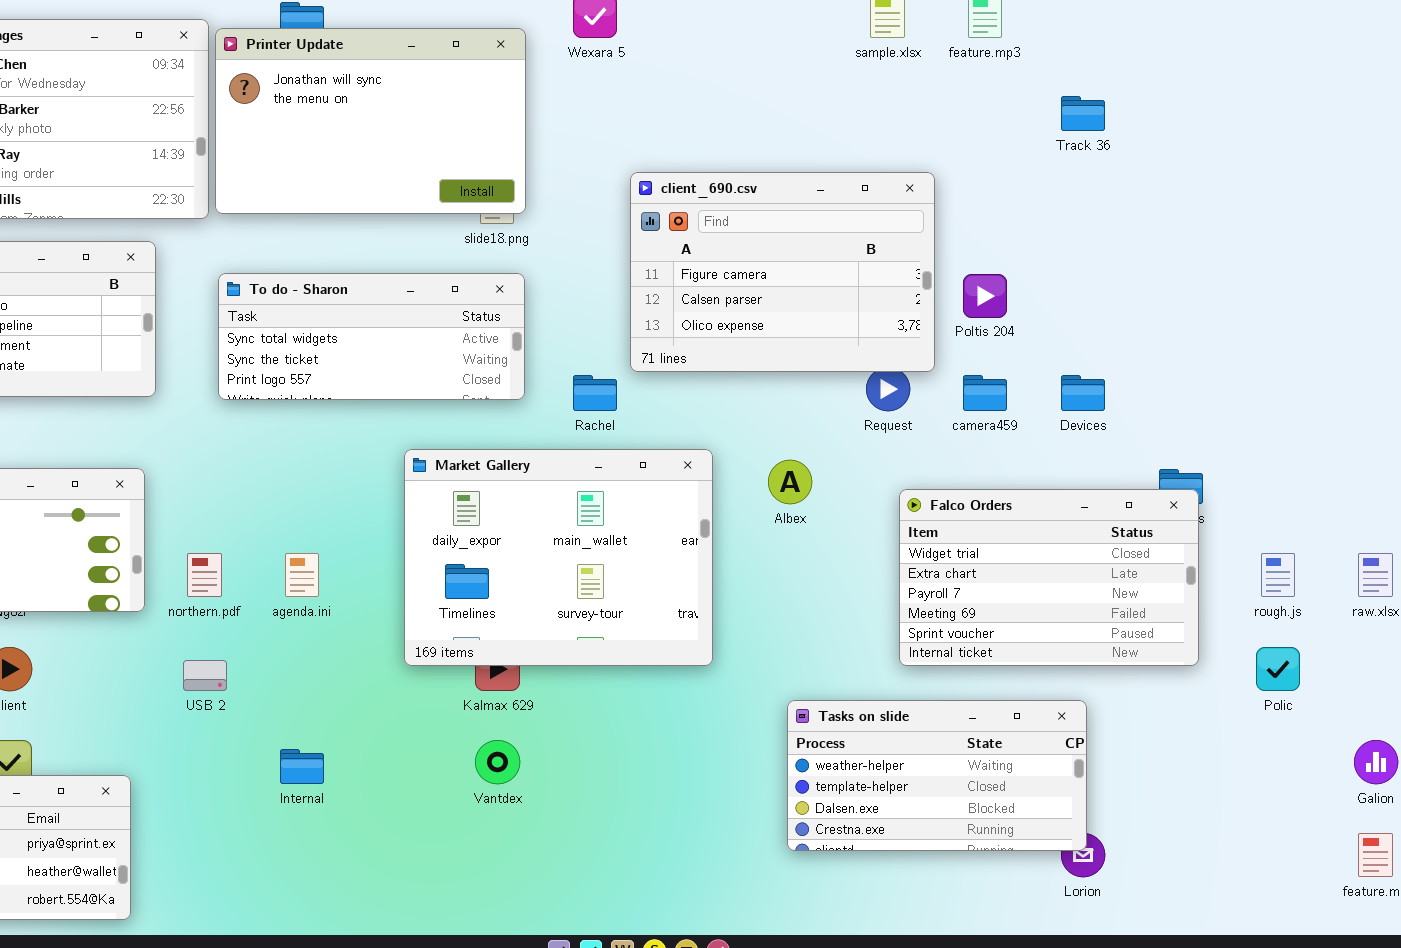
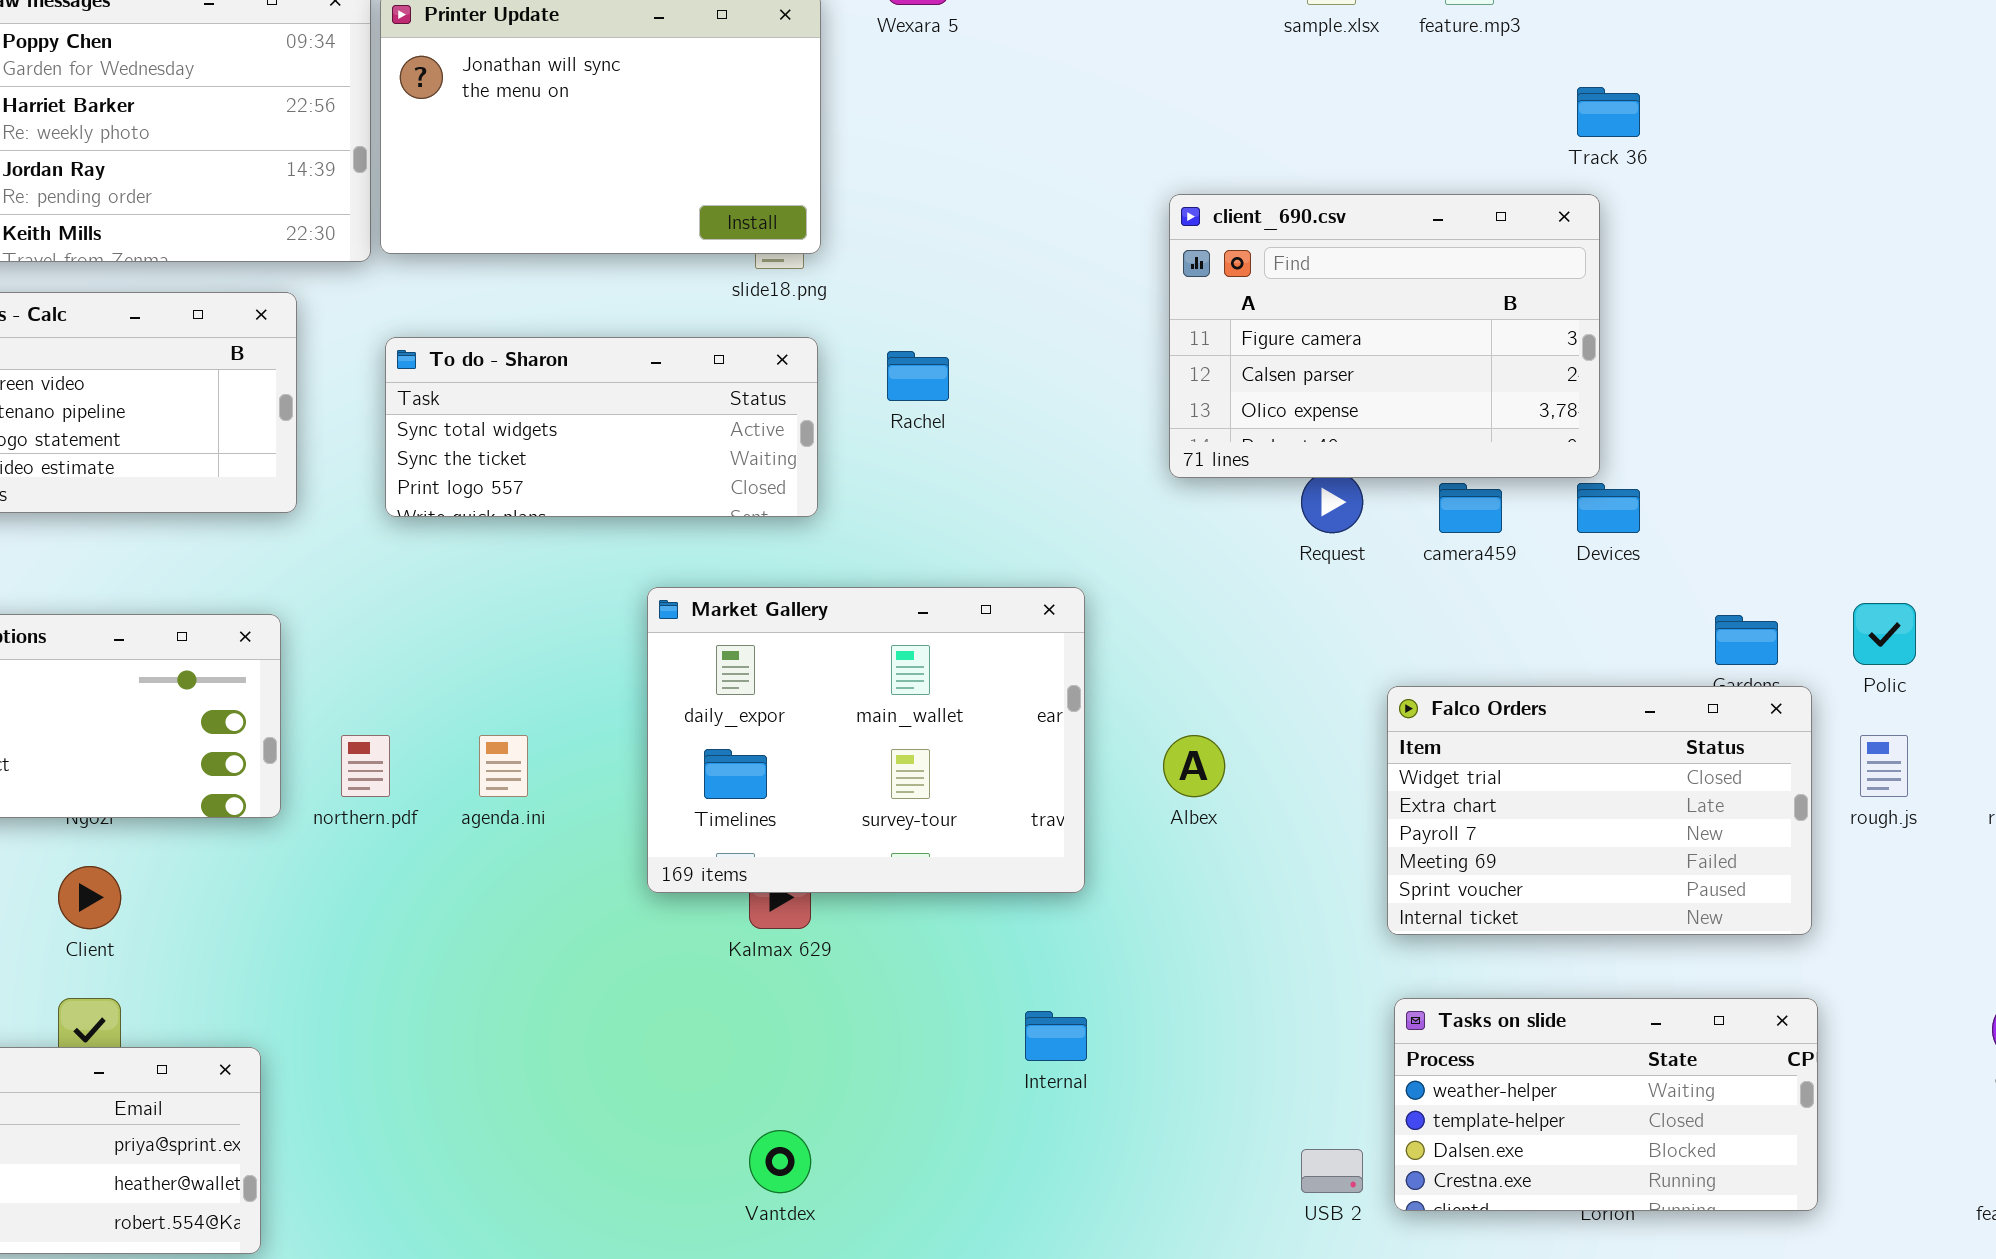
client_690.csv: [630,172,935,372] -> [1169,194,1600,478], moved
Rachel: [573,375,617,411] -> [887,351,949,401], moved
Albex: [768,460,812,504] -> [1163,735,1225,797], moved
Falco Orders: [899,489,1199,666] -> [1387,686,1812,935], moved
Polic: [1256,647,1300,691] -> [1853,603,1916,665], moved
USB 2: [183,660,227,691] -> [1301,1149,1363,1193], moved
Tasks on slide: [787,700,1087,851] -> [1394,998,1818,1211], moved
Vantdex: [475,740,520,784] -> [749,1130,811,1193], moved
Internal: [280,749,324,784] -> [1025,1011,1087,1061], moved

